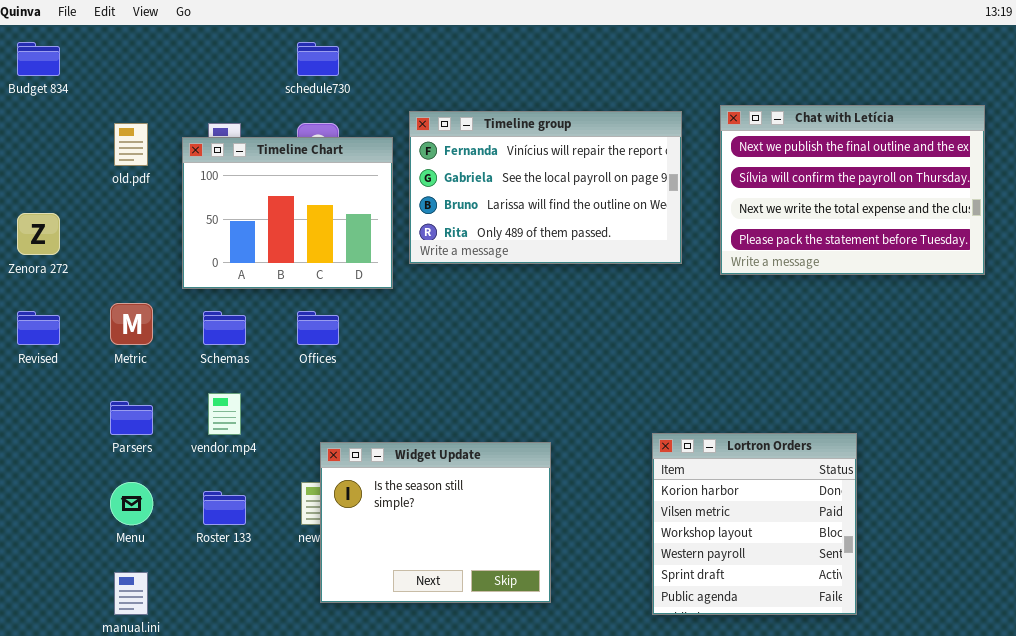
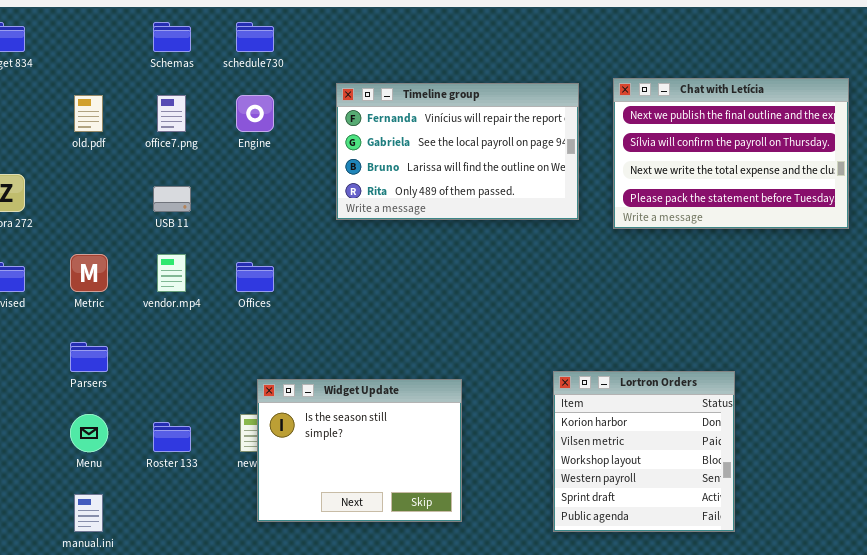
Timeline Chart: [182,137,393,289] -> none, closed
Schemas: [203,311,246,345] -> [153,22,191,52], moved
vendor.mp4: [208,393,241,435] -> [157,254,186,292], moved

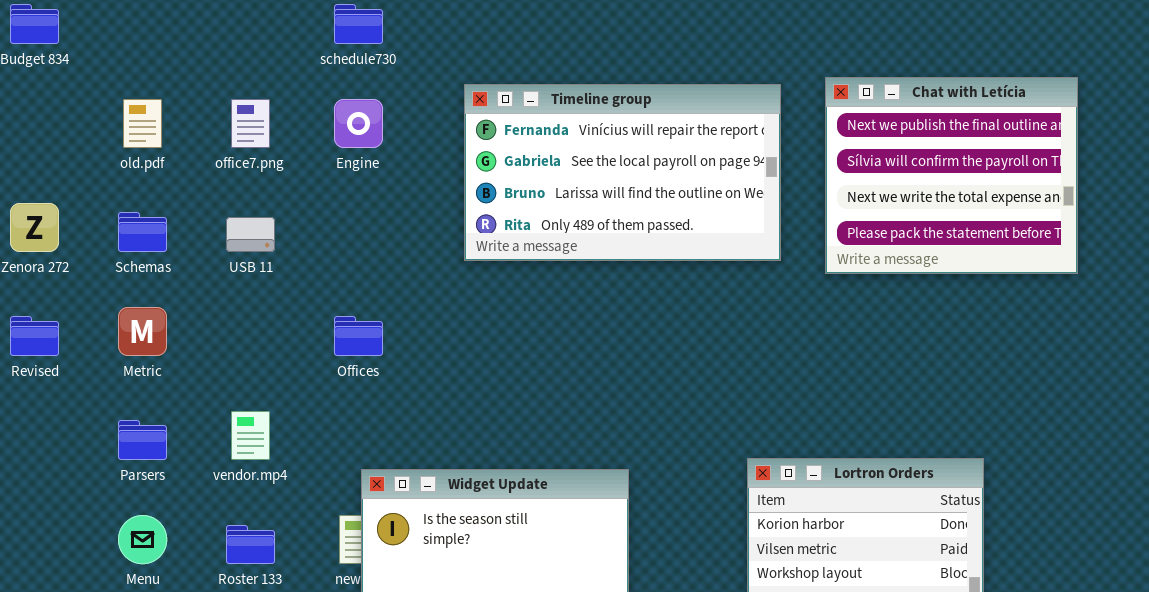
Schemas: [153,22,191,52] -> [118,212,167,252], moved
Chat with Letícia: [613,78,849,229] -> [825,77,1078,274], resized
vendor.mp4: [157,254,186,292] -> [231,411,270,460], moved

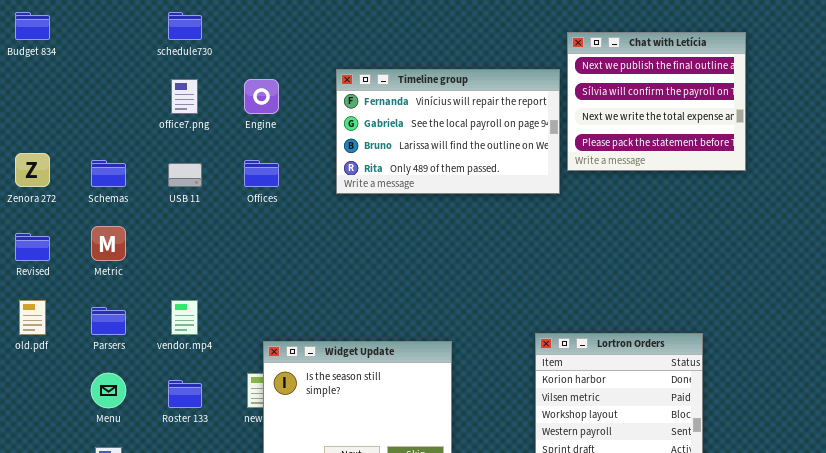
schedule730: [334,4,383,44] -> [168,12,202,40], moved
Chat with Letícia: [825,77,1078,274] -> [567,32,746,171], moved
old.pdf: [123,99,162,148] -> [19,300,46,335], moved
Offices: [334,316,383,356] -> [244,160,279,187], moved

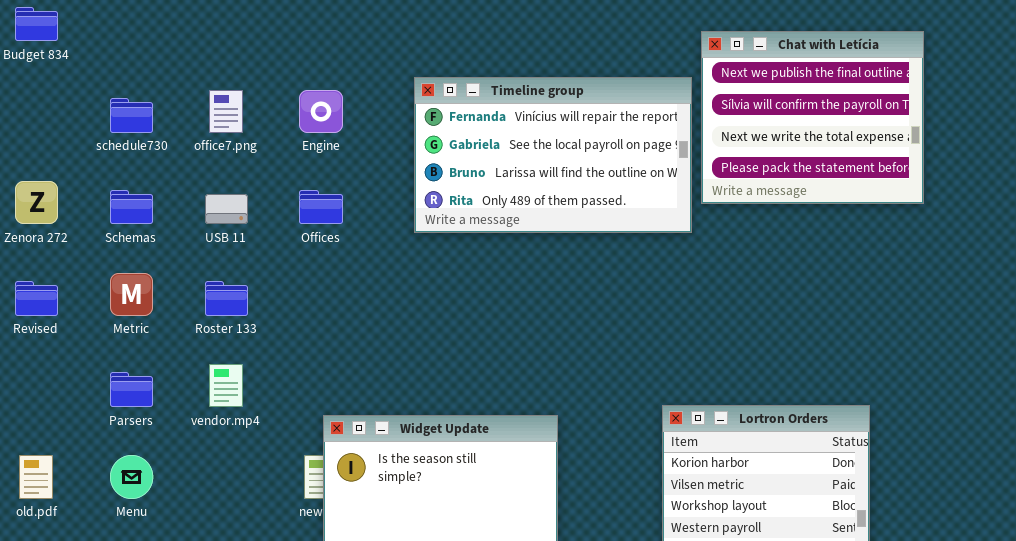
schedule730: [168,12,202,40] -> [110,98,153,133], moved
old.pdf: [19,300,46,335] -> [19,455,53,499], moved
Roster 133: [168,380,202,408] -> [205,281,248,316], moved

